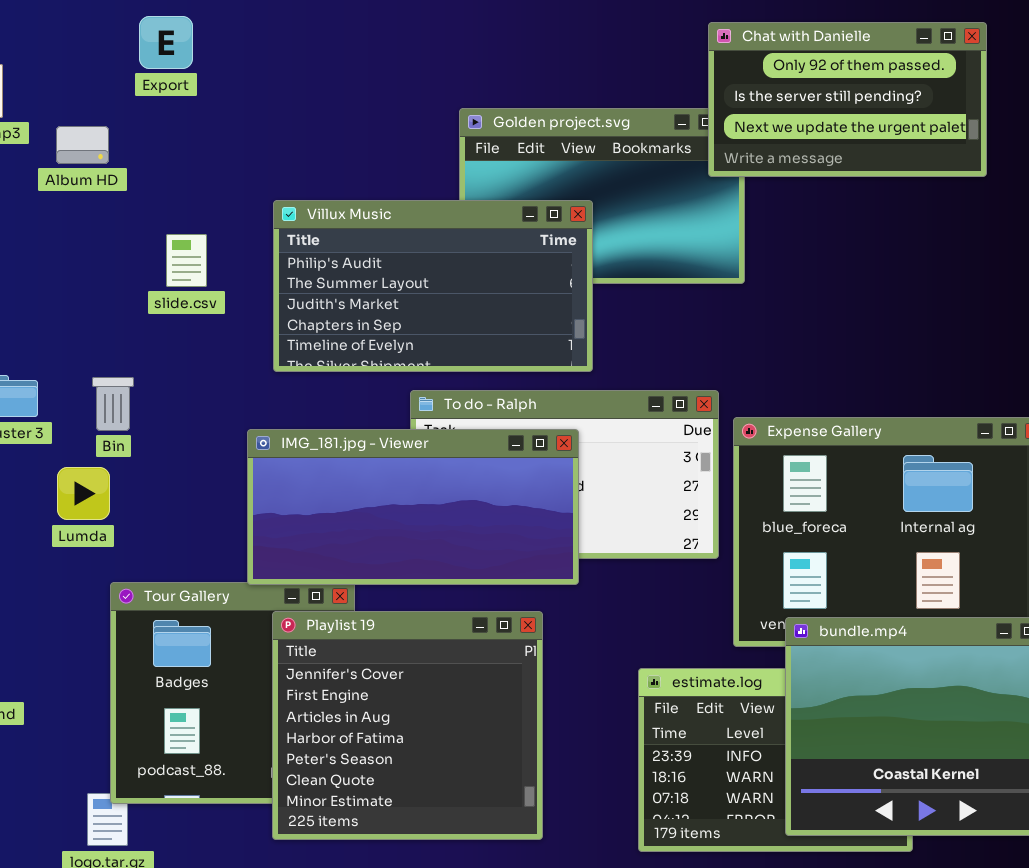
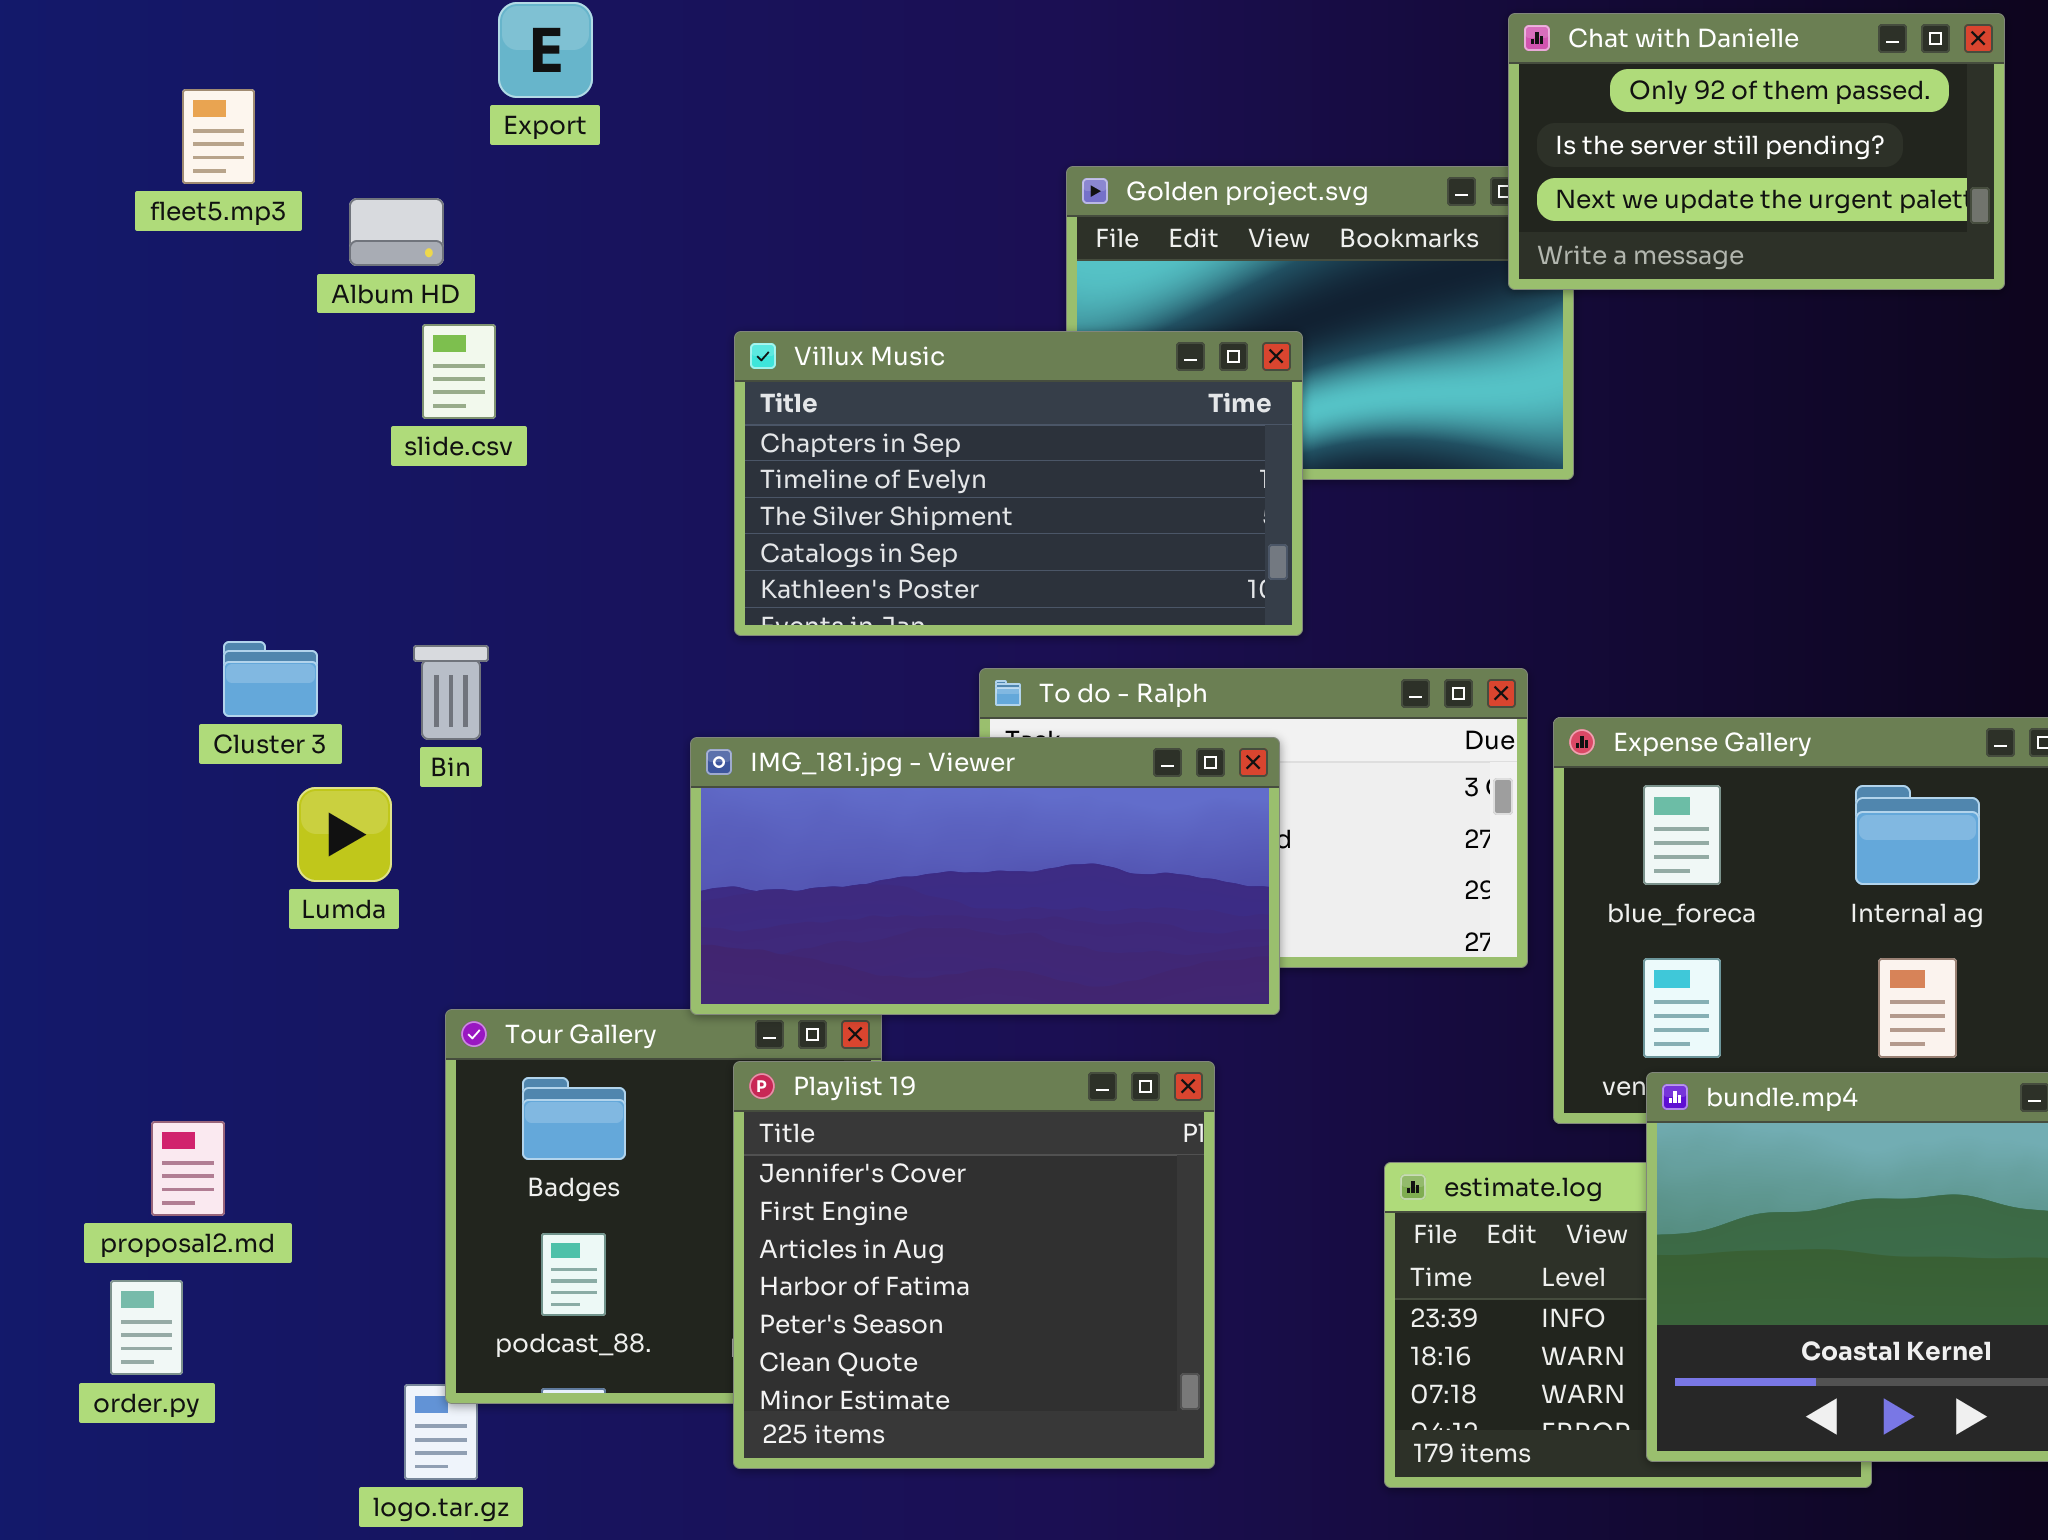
Villux Music: [273,200,593,372] -> [734,331,1303,636], scrolled down 3 rows
slide.csv: [166,234,207,287] -> [422,324,496,419], moved
Lumda: [57,467,110,520] -> [297,787,392,882], moved

